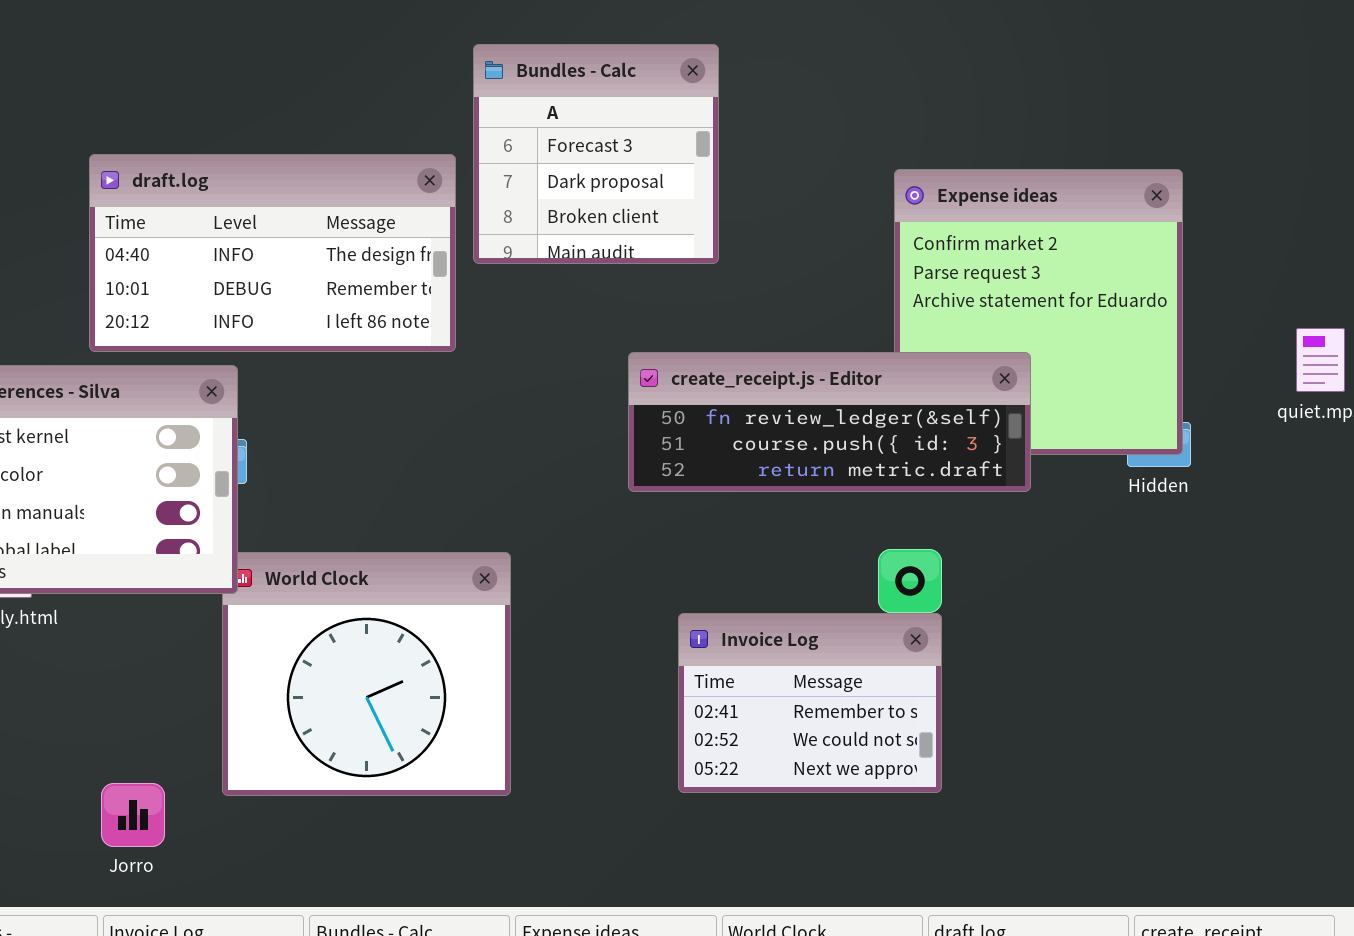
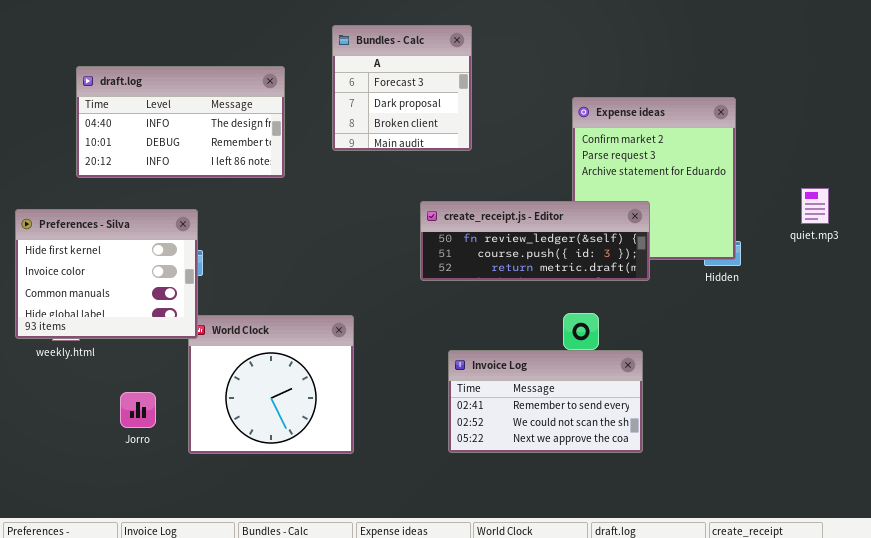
draft.log: [89,154,456,352] -> [76,66,285,178], moved
Invoice Log: [678,613,942,793] -> [448,350,643,453], resized
Jorro: [101,783,165,847] -> [120,392,156,428], moved

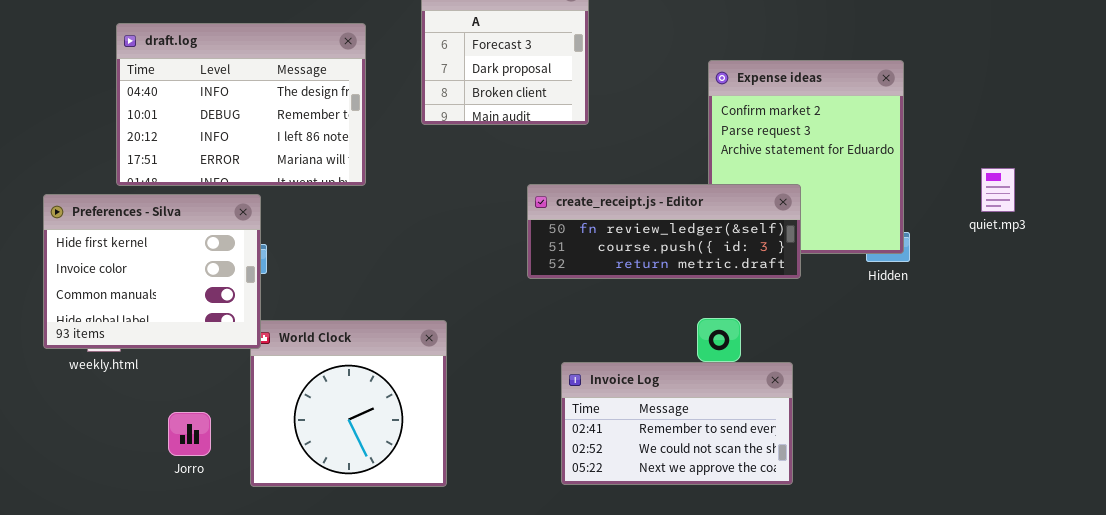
draft.log: [76,66,285,178] -> [116,23,366,186], resized

